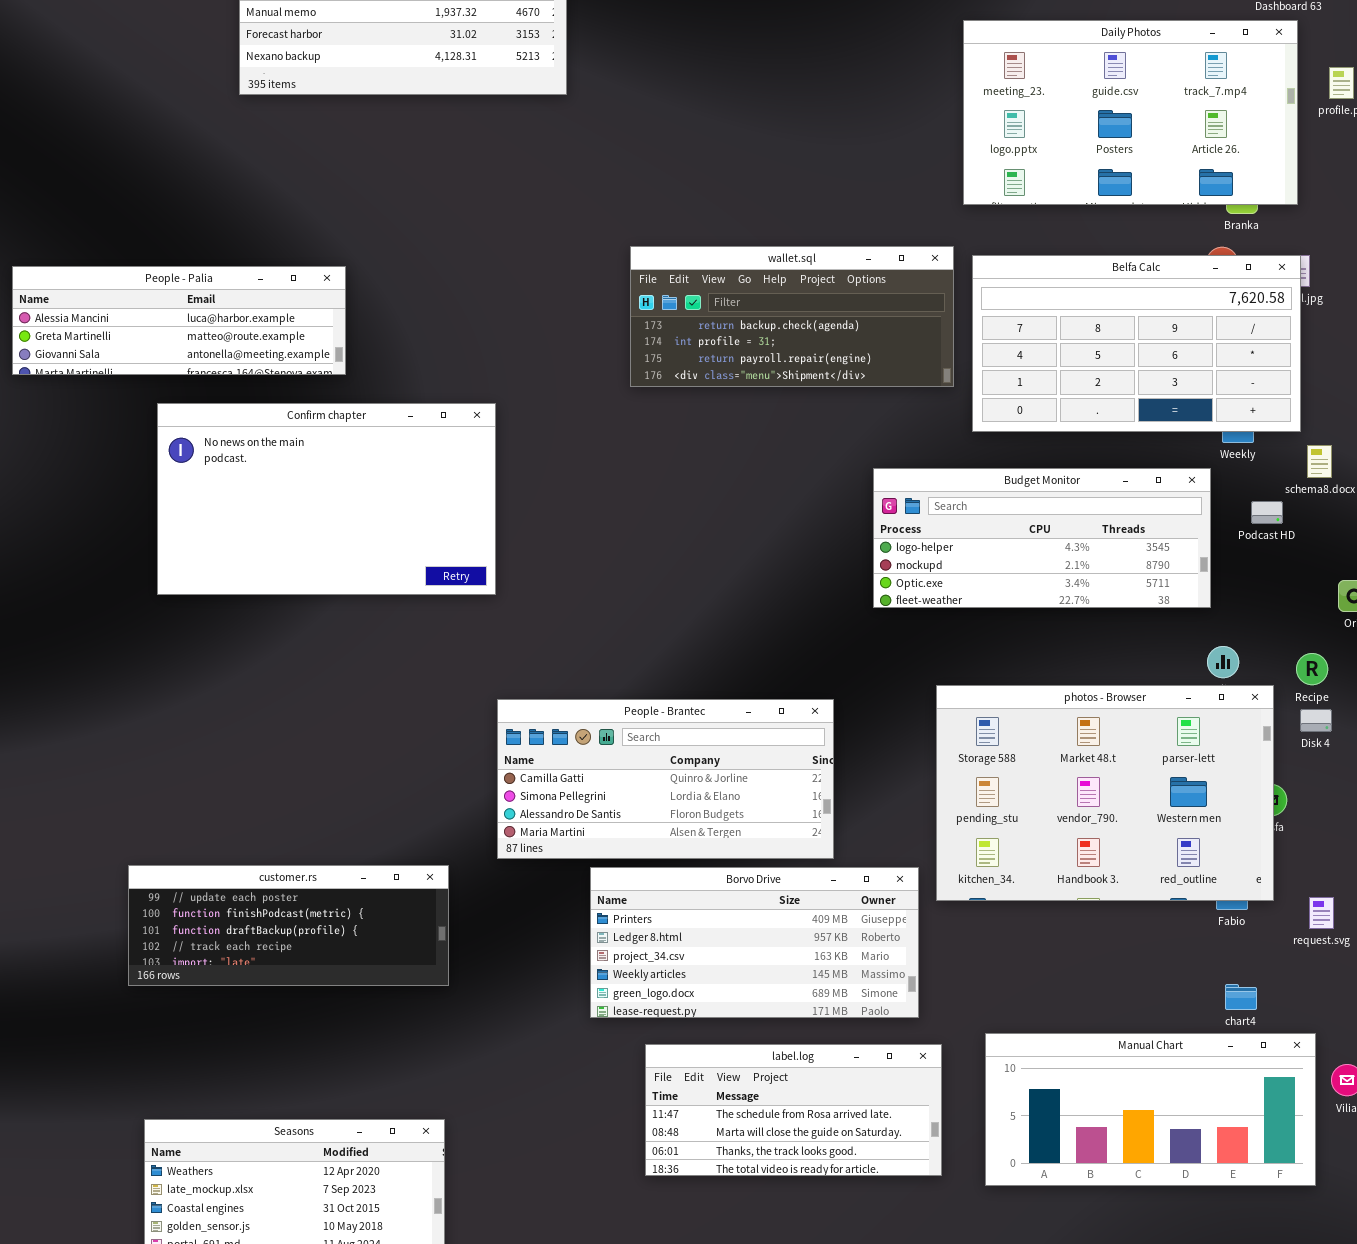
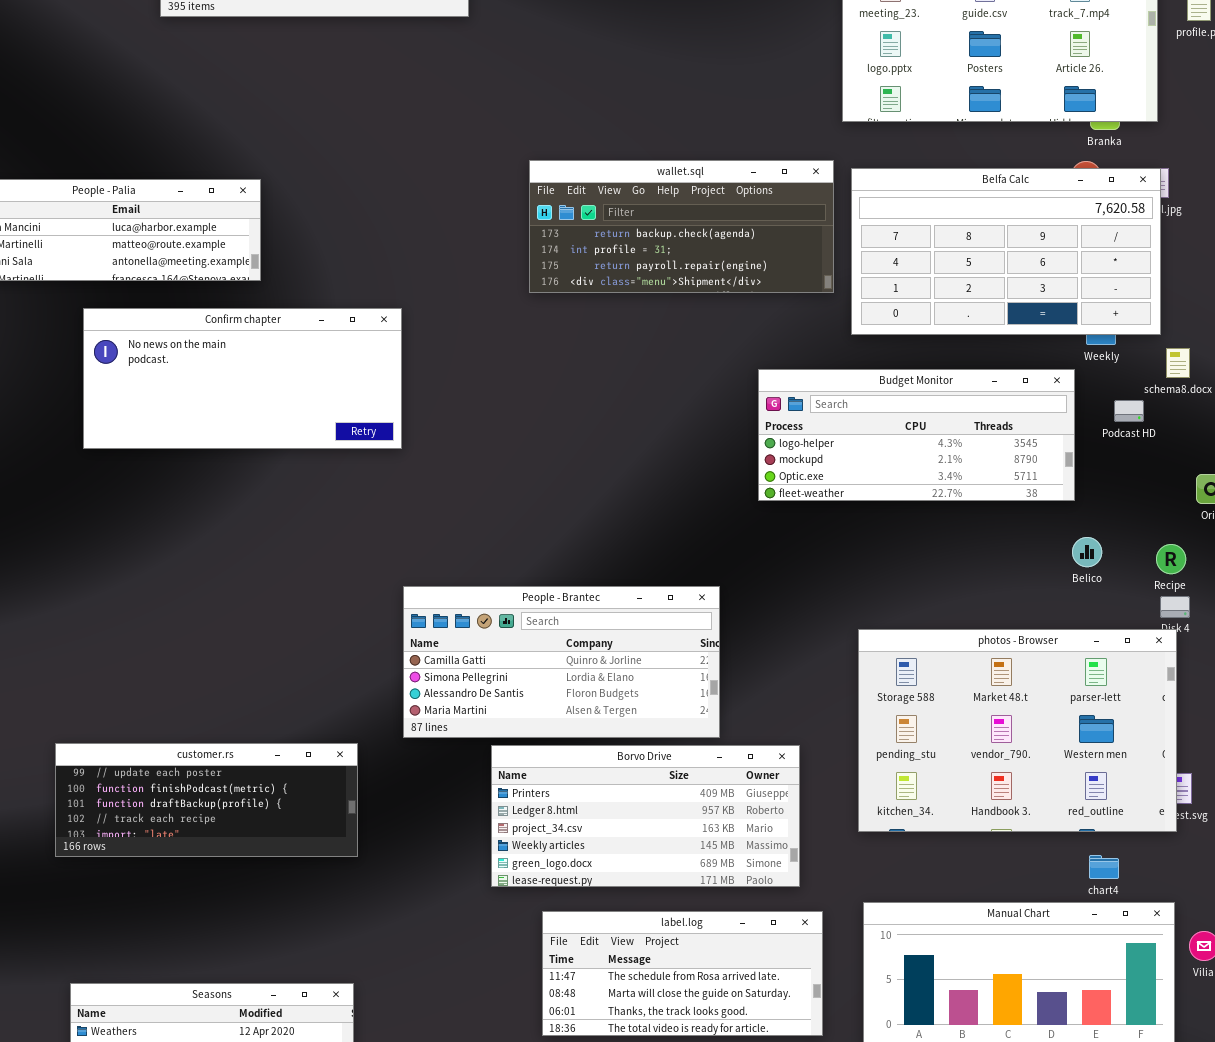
Confirm chapter: [157,403,496,595] -> [83,308,402,449], resized
photos - Browser: [936,685,1274,901] -> [858,629,1177,832], moved

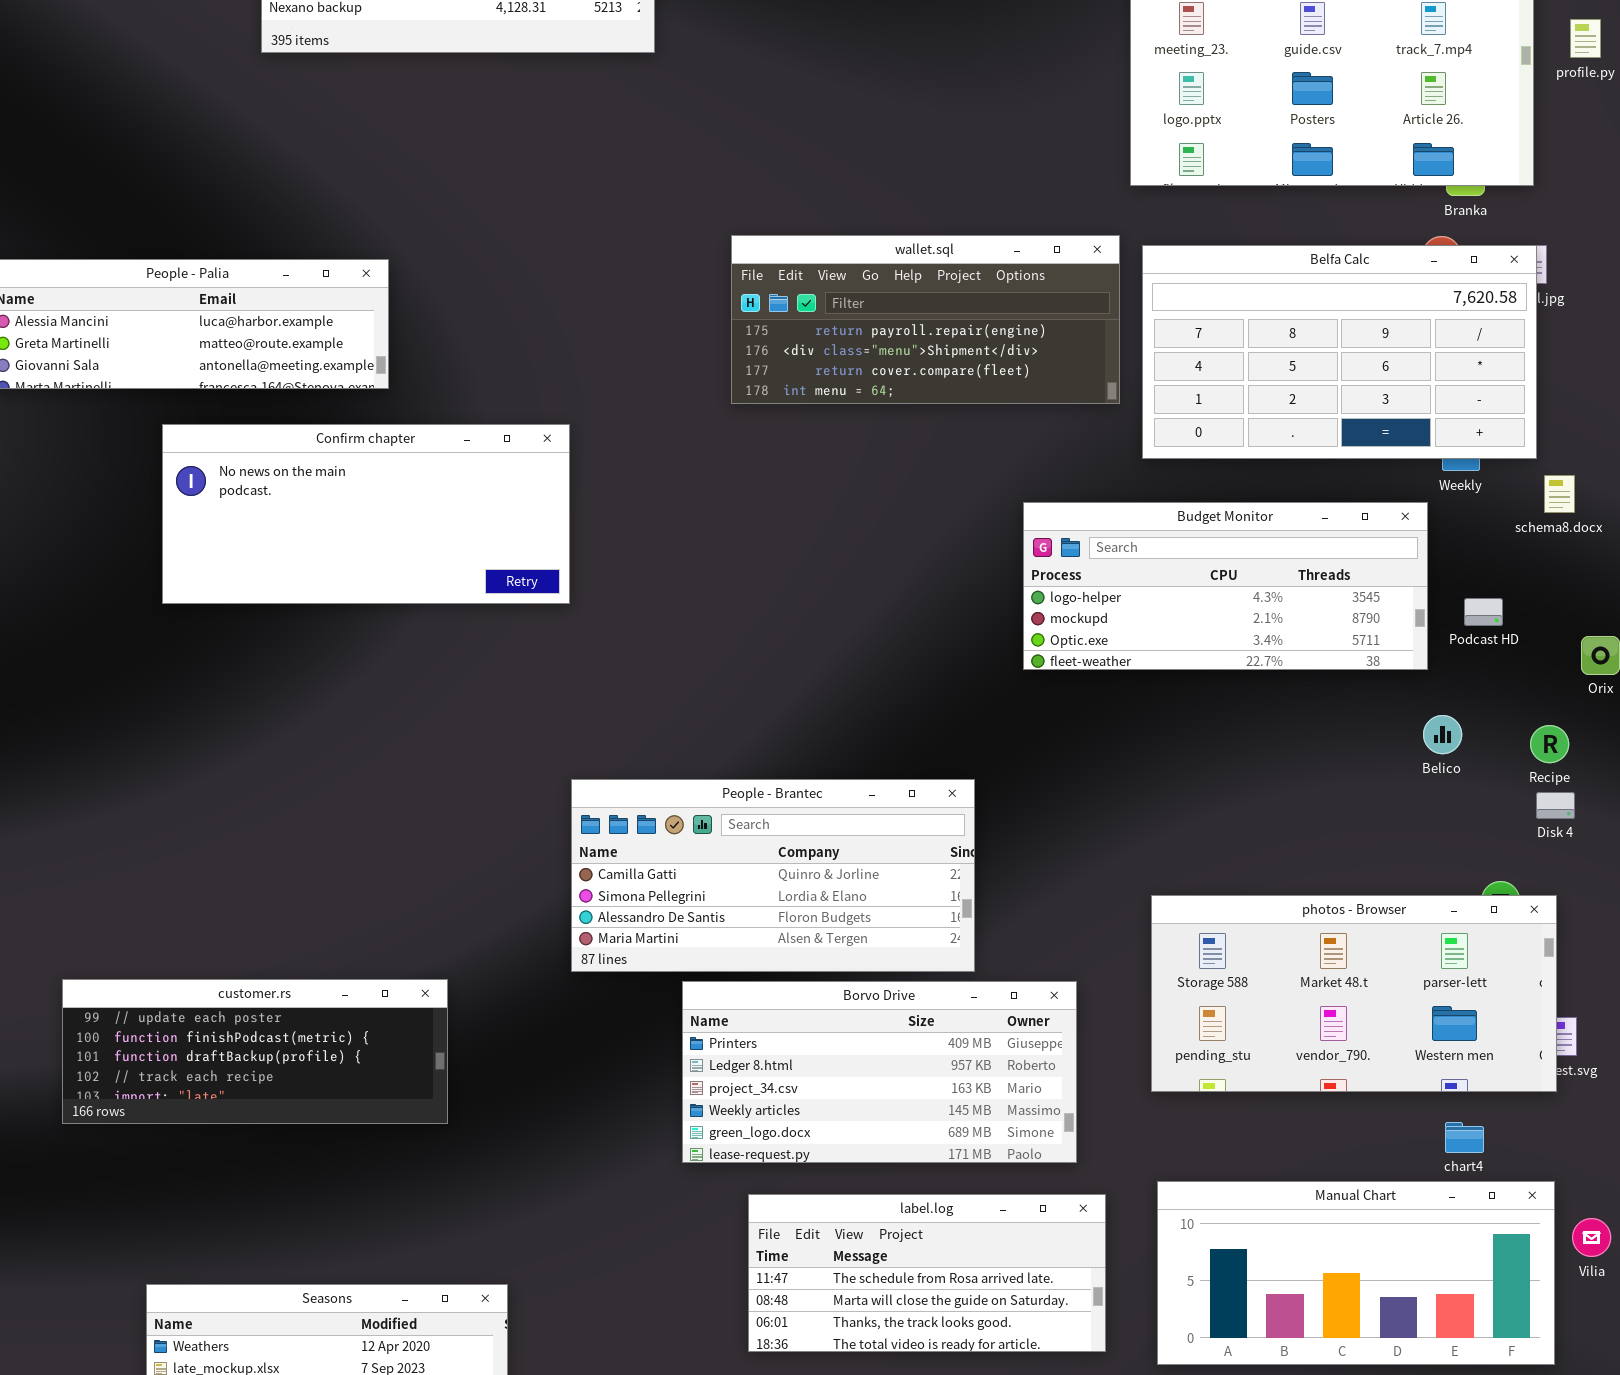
wallet.sql: [529,160,834,293] -> [731,235,1120,404], scrolled down 2 rows
Podcast HD: [1114,400,1144,422] -> [1464,598,1503,626], moved
photos - Browser: [858,629,1177,832] -> [1151,895,1557,1092], resized
customer.rs: [55,743,358,857] -> [62,979,448,1124], moved

